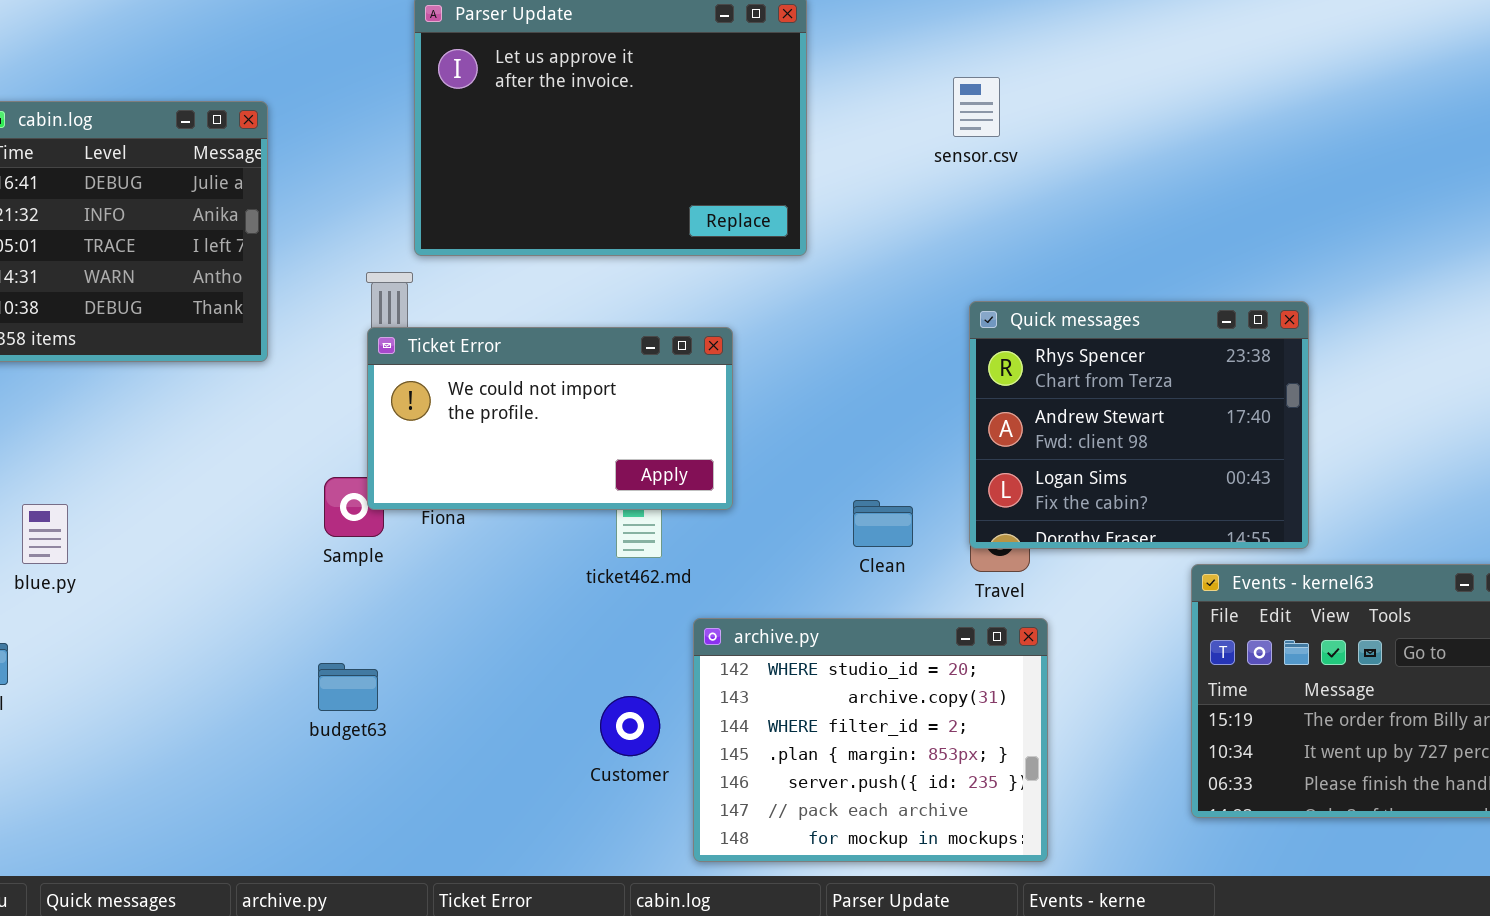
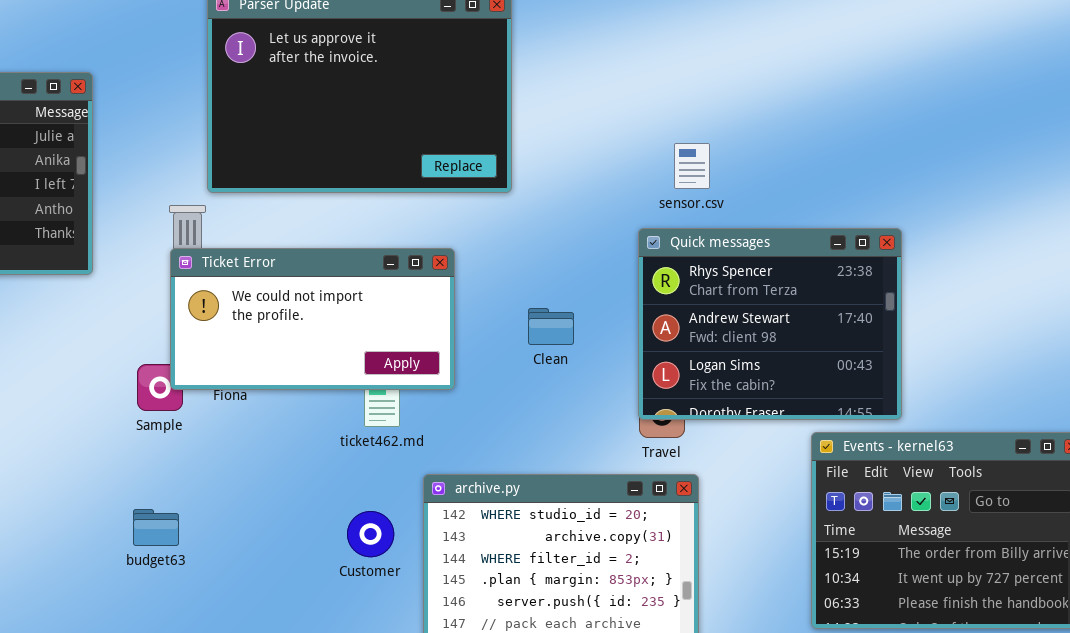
sensor.csv: [953,77,1000,137] -> [674,143,710,189], moved
Clean: [853,500,913,547] -> [528,308,574,345], moved
Customer: [600,696,660,756] -> [347,511,394,557], moved

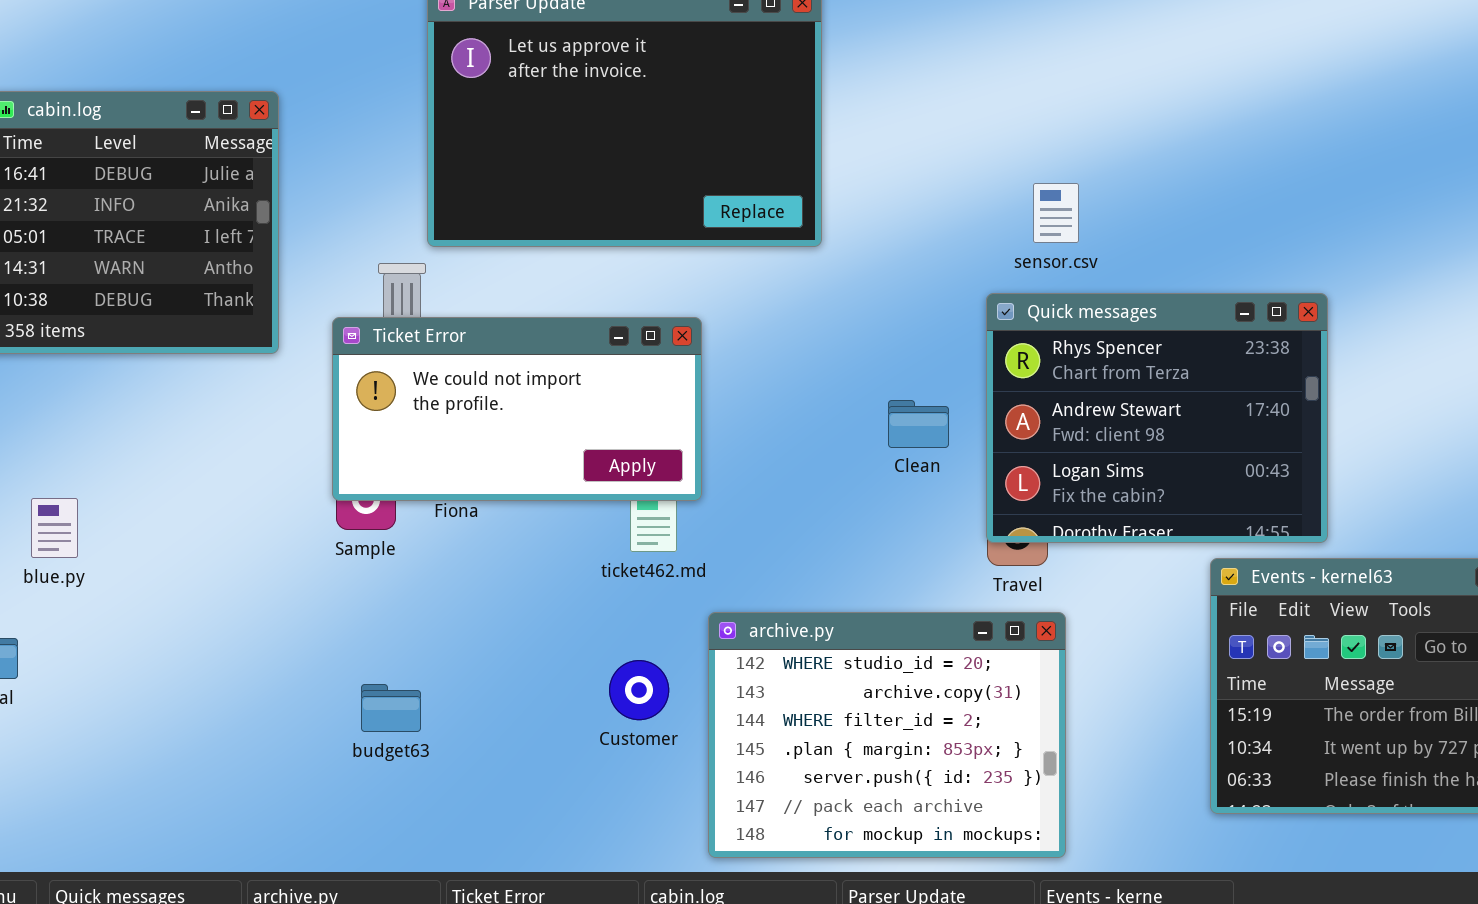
Ticket Error: [170,248,455,390] -> [332,317,702,501], moved
Clean: [528,308,574,345] -> [888,400,949,448], moved
budget63: [133,509,179,546] -> [361,684,421,732], moved

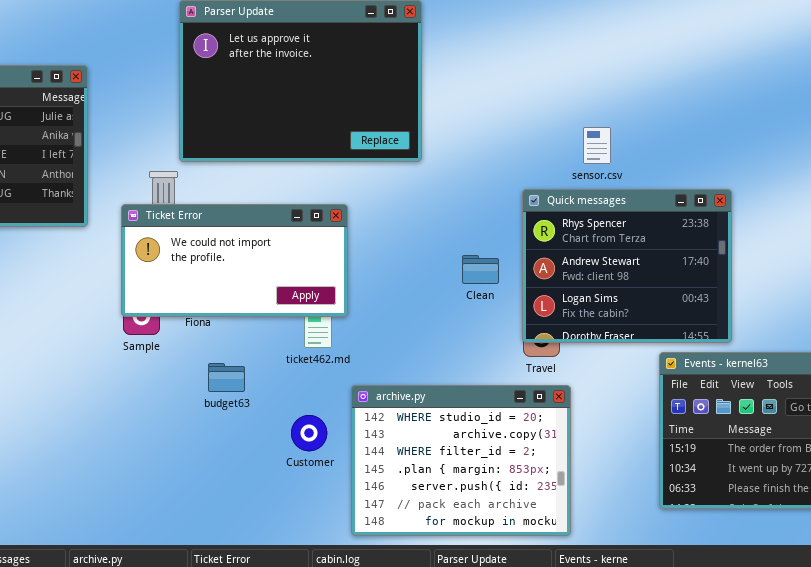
sensor.csv: [1033,183,1079,243] -> [583,127,611,164], moved
budget63: [361,684,421,732] -> [208,363,245,392], moved

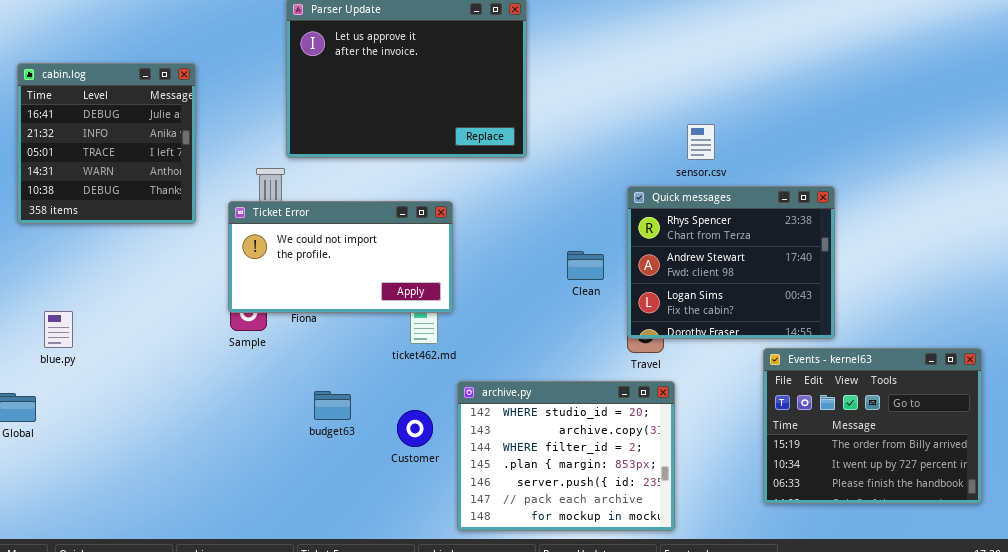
budget63: [208,363,245,392] -> [314,391,351,420], moved

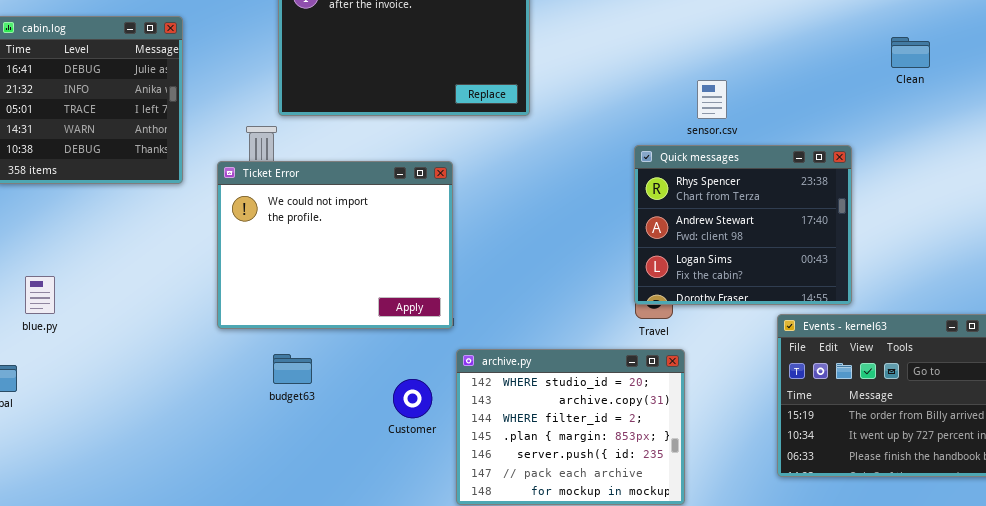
Ticket Error: [228,201,453,313] -> [217,161,453,329], resized
Clean: [567,251,604,280] -> [891,37,930,68], moved
budget63: [314,391,351,420] -> [273,354,312,384], moved

